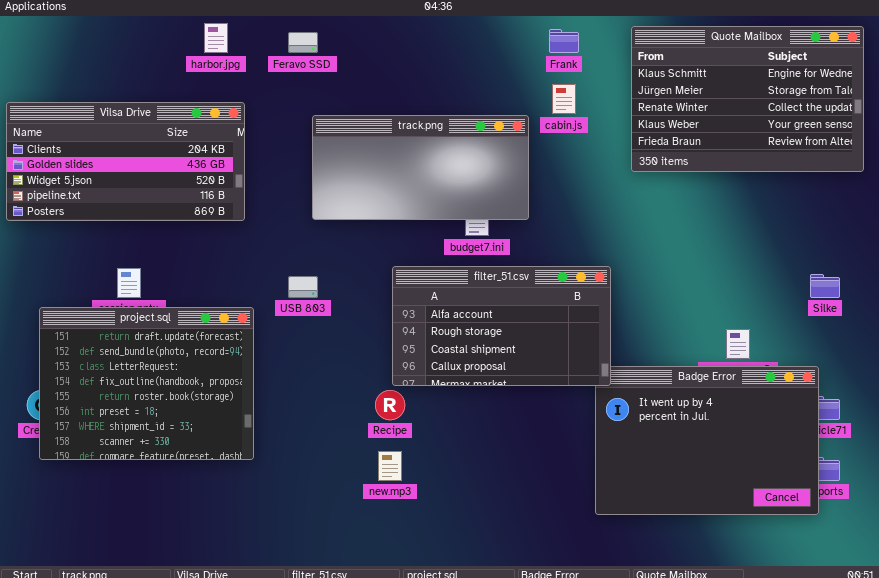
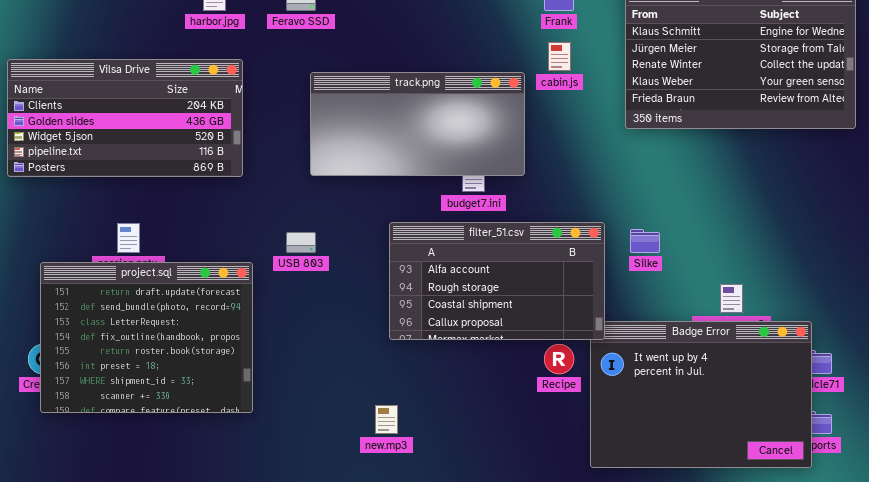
Silke: [810,274,840,298] -> [630,229,660,253], moved
Recipe: [375,390,405,420] -> [544,344,574,374], moved

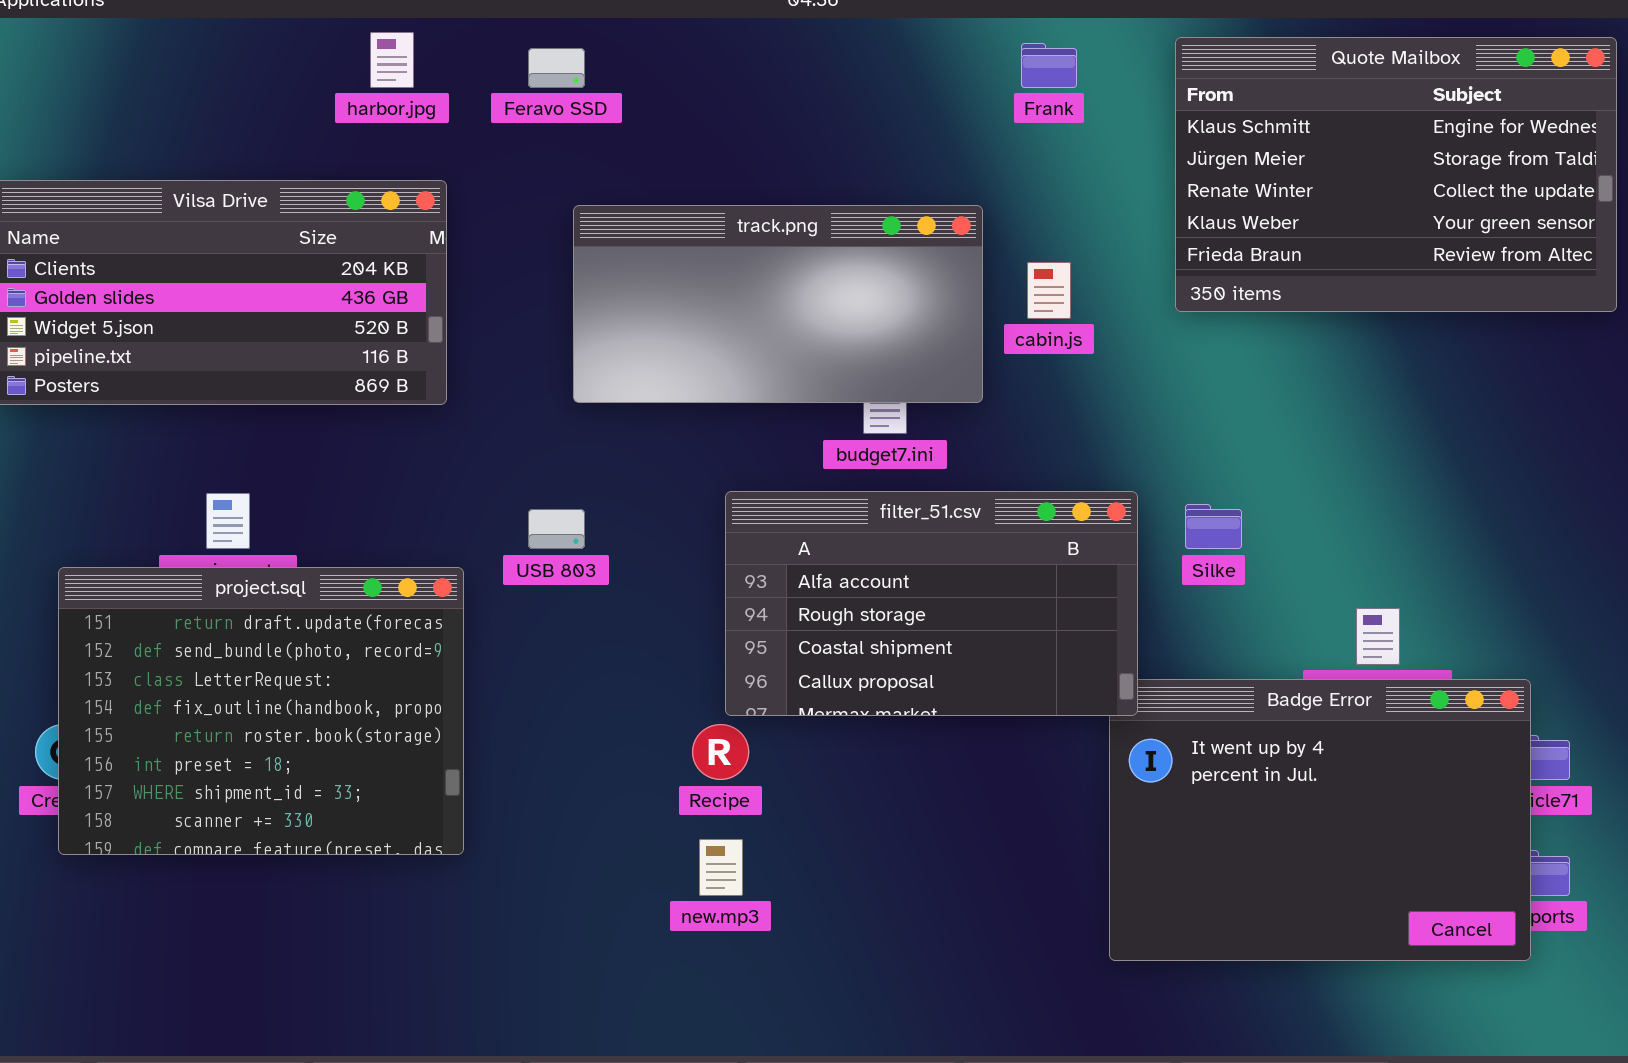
cabin.js: [548,42,571,71] -> [1027,262,1071,319], moved
Recipe: [544,344,574,374] -> [692,724,749,780], moved

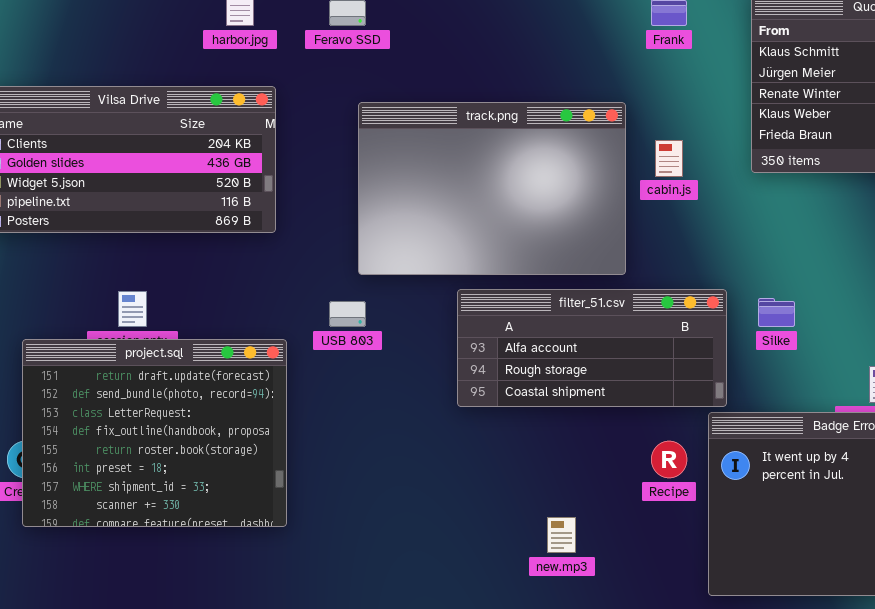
track.png: [573,205,983,403] -> [358,102,626,275], resized
filter_51.csv: [725,491,1138,716] -> [457,289,727,407], resized
Recipe: [692,724,749,780] -> [651,441,687,478], moved
new.mp3: [699,839,743,896] -> [547,517,576,553], moved

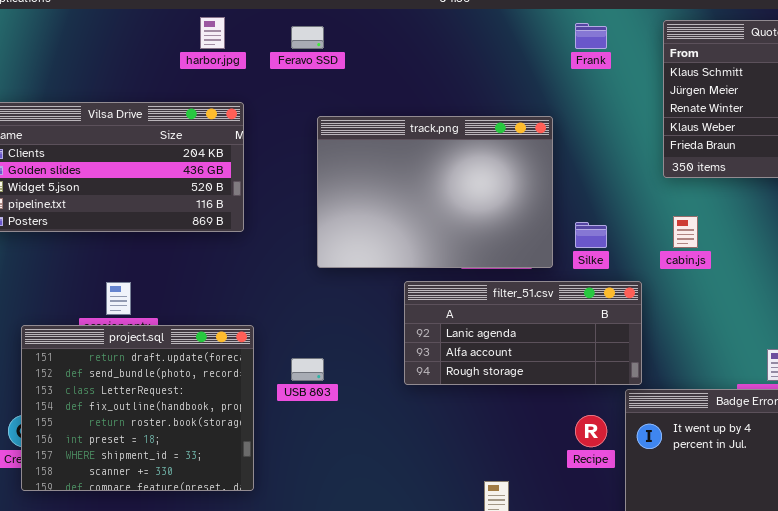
cabin.js: [655,140,683,177] -> [673,216,698,248], moved
filter_51.csv: [457,289,727,407] -> [404,281,642,385], scrolled up 1 row
Silke: [758,298,795,327] -> [575,222,607,248], moved
USB 803: [329,301,366,327] -> [291,358,324,381], moved

